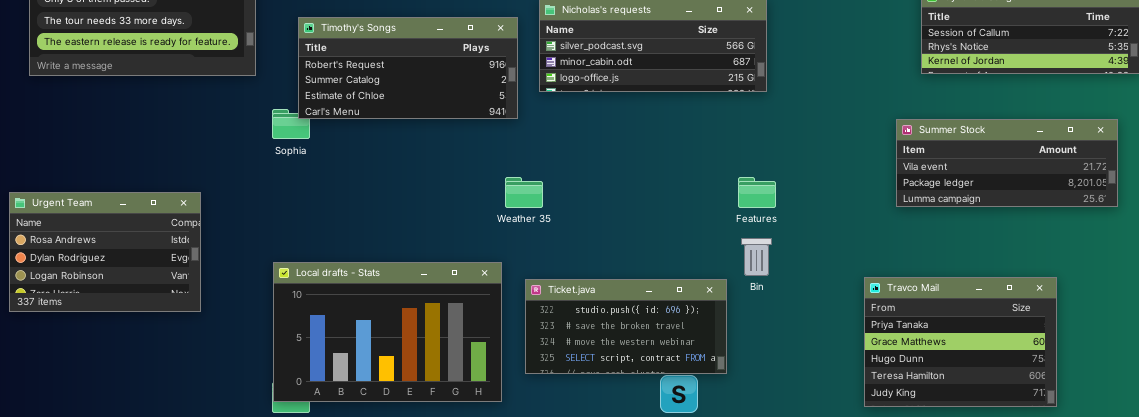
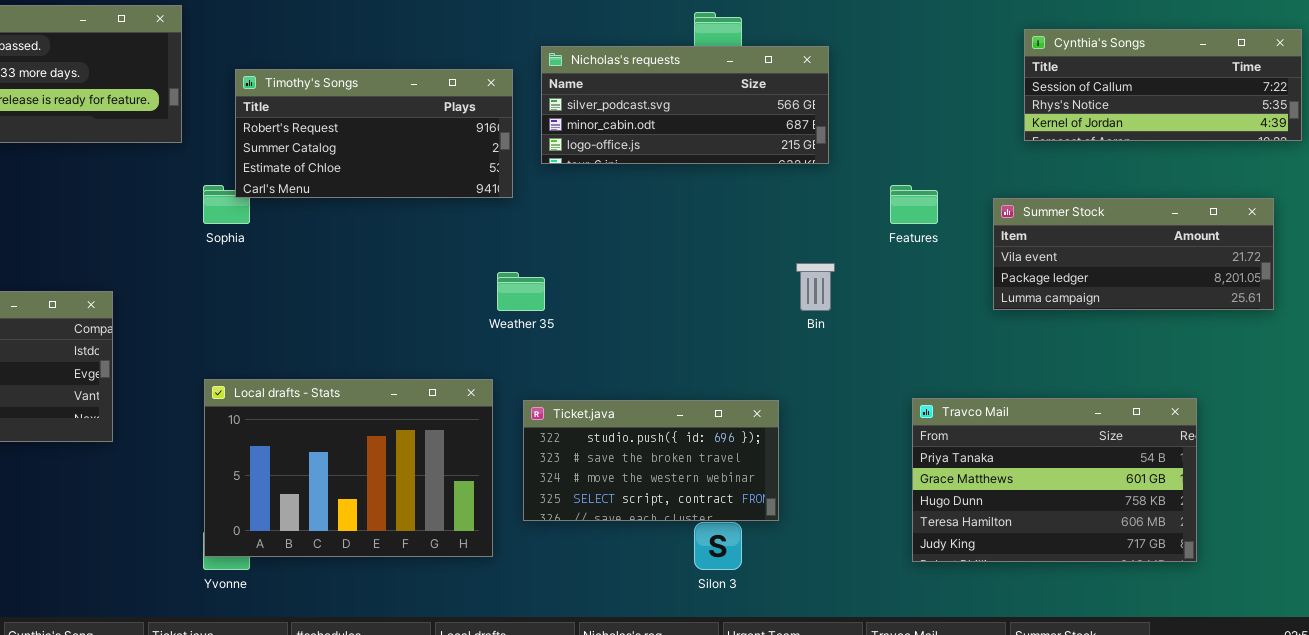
Features: [738,177,776,208] -> [890,185,938,224], moved
Bin: [741,238,772,276] -> [796,263,835,311], moved
Travco Mail: [864,277,1057,407] -> [912,398,1197,562], resized

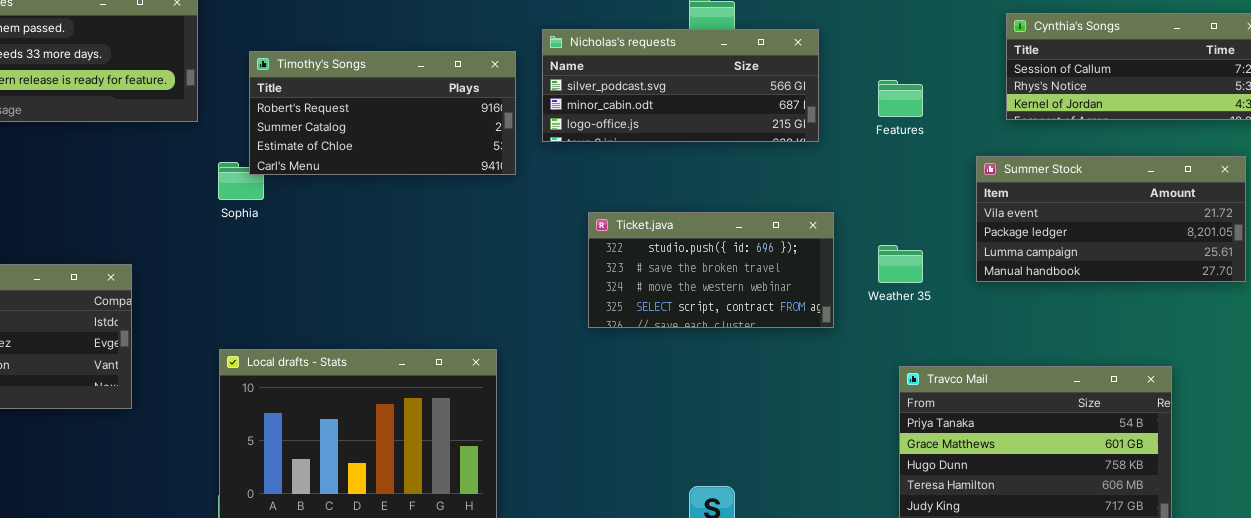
Features: [890,185,938,224] -> [878,80,923,117], moved
Summer Stock: [993,198,1274,310] -> [976,156,1246,282], resized
Weather 35: [497,272,545,311] -> [878,245,923,283], moved
Ticket.java: [523,400,779,521] -> [588,212,834,328], moved

